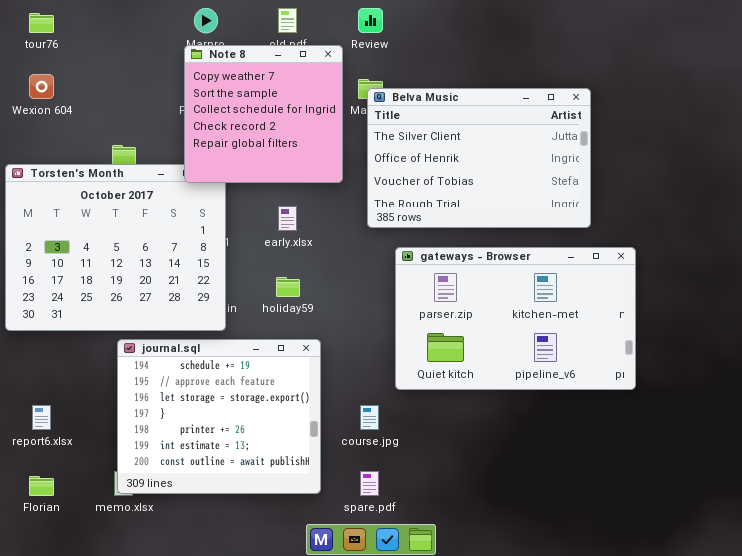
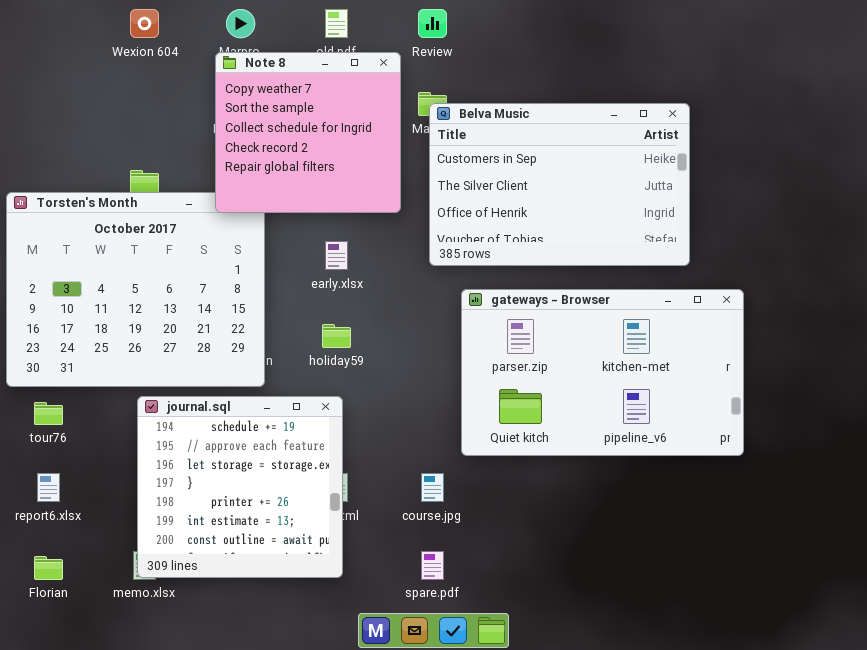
tour76: [29,13,54,33] -> [34,402,63,425], moved
Wexion 604: [29,74,54,99] -> [130,9,159,38], moved
Belva Music: [367,88,591,228] -> [429,103,690,266], scrolled up 1 row
journal.sql: [117,339,321,494] -> [137,396,343,578], resized

